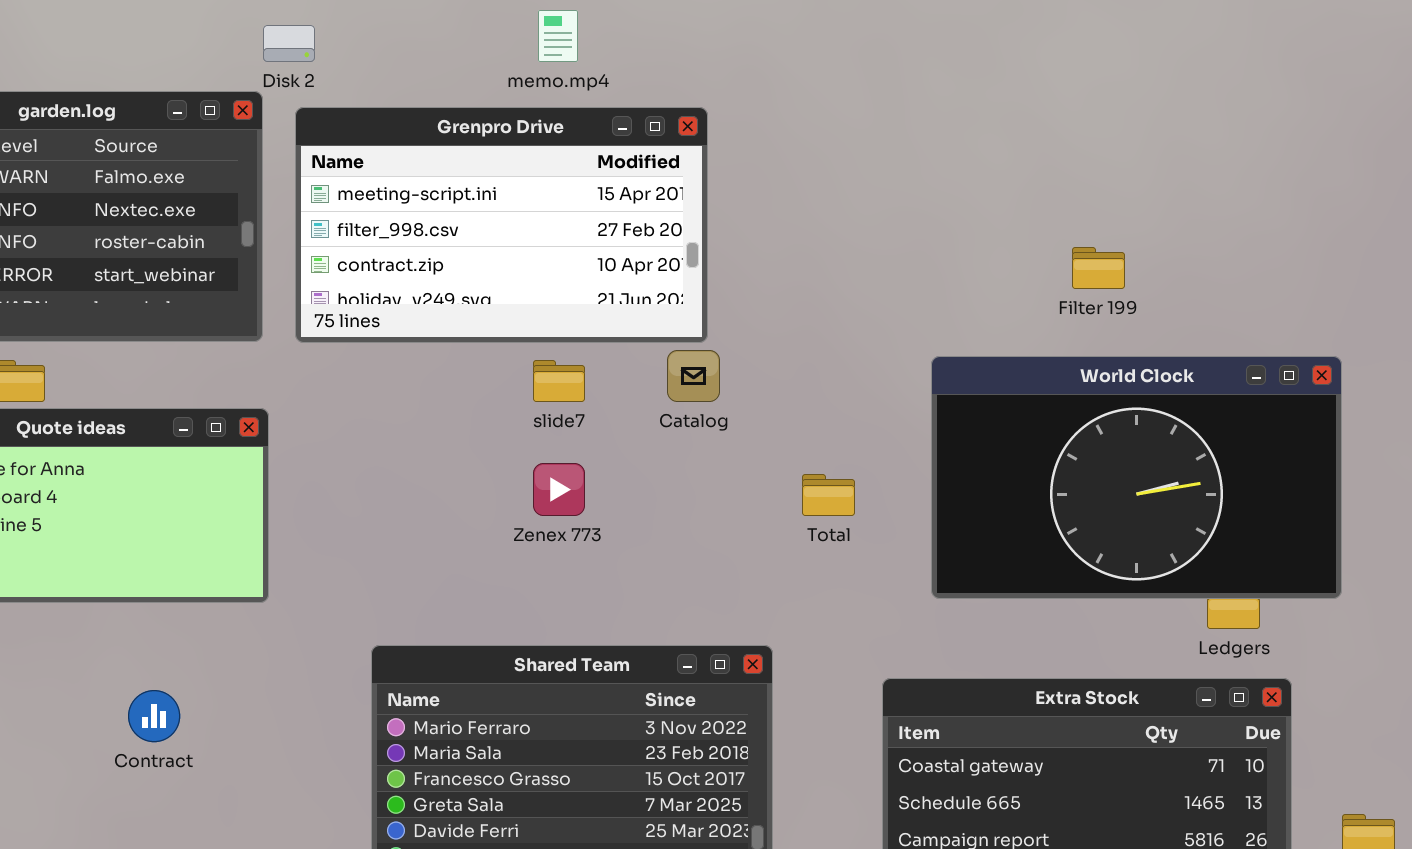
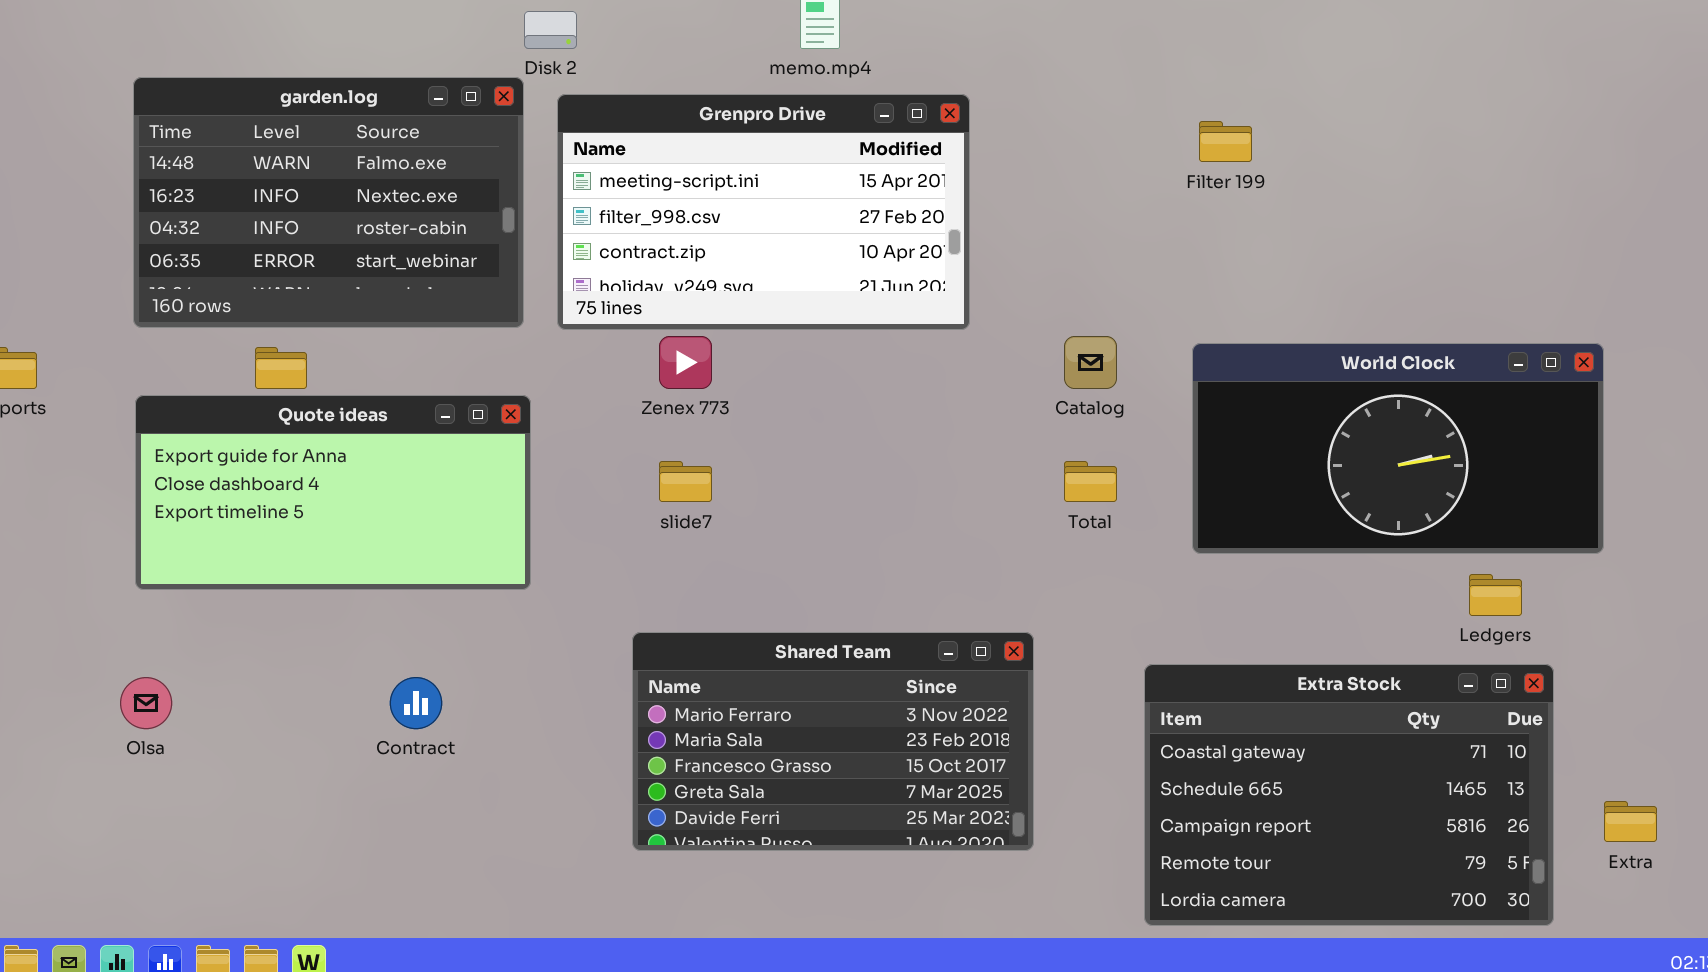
Filter 199: [1072,247,1125,289] -> [1199,121,1252,162], moved
Catalog: [667,350,720,402] -> [1064,336,1117,389], moved
World Clock: [931,356,1342,599] -> [1192,343,1604,554], resized
slide7: [533,360,585,402] -> [659,461,712,502], moved
Zenex 773: [533,463,585,516] -> [659,336,712,389], moved

